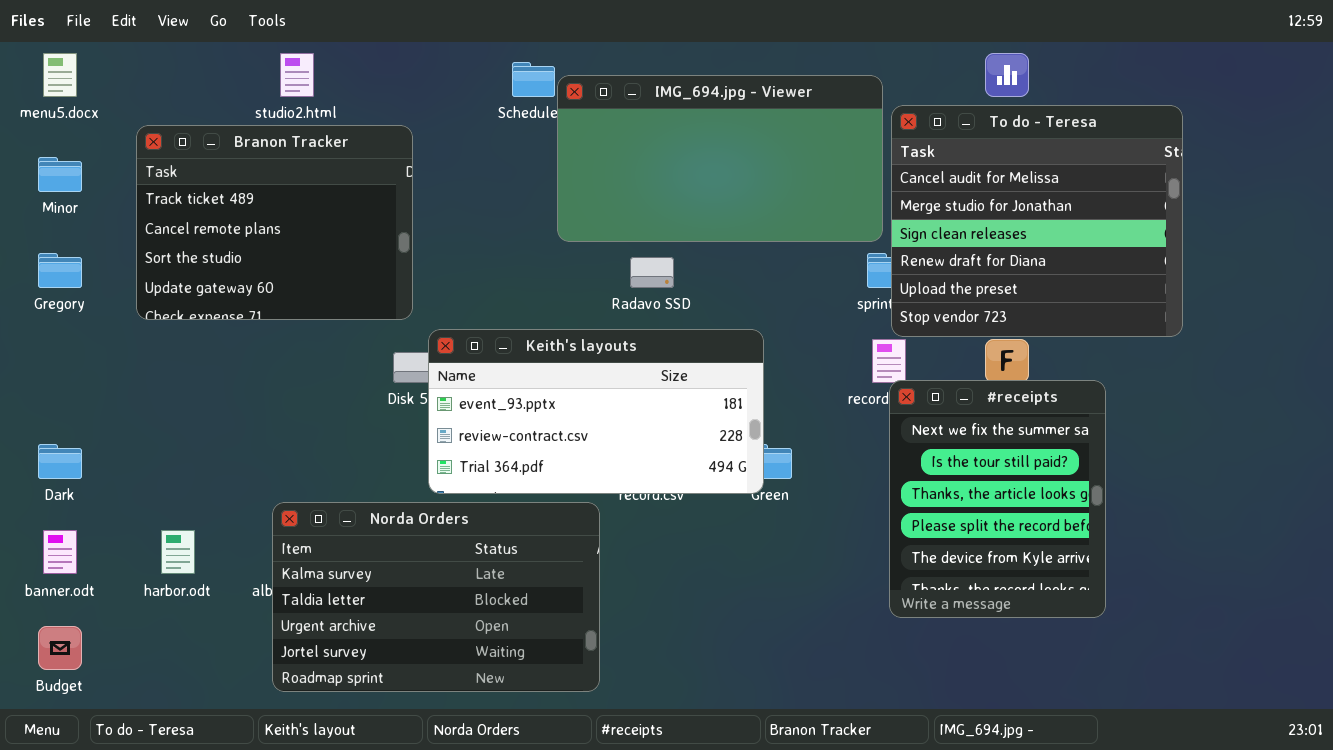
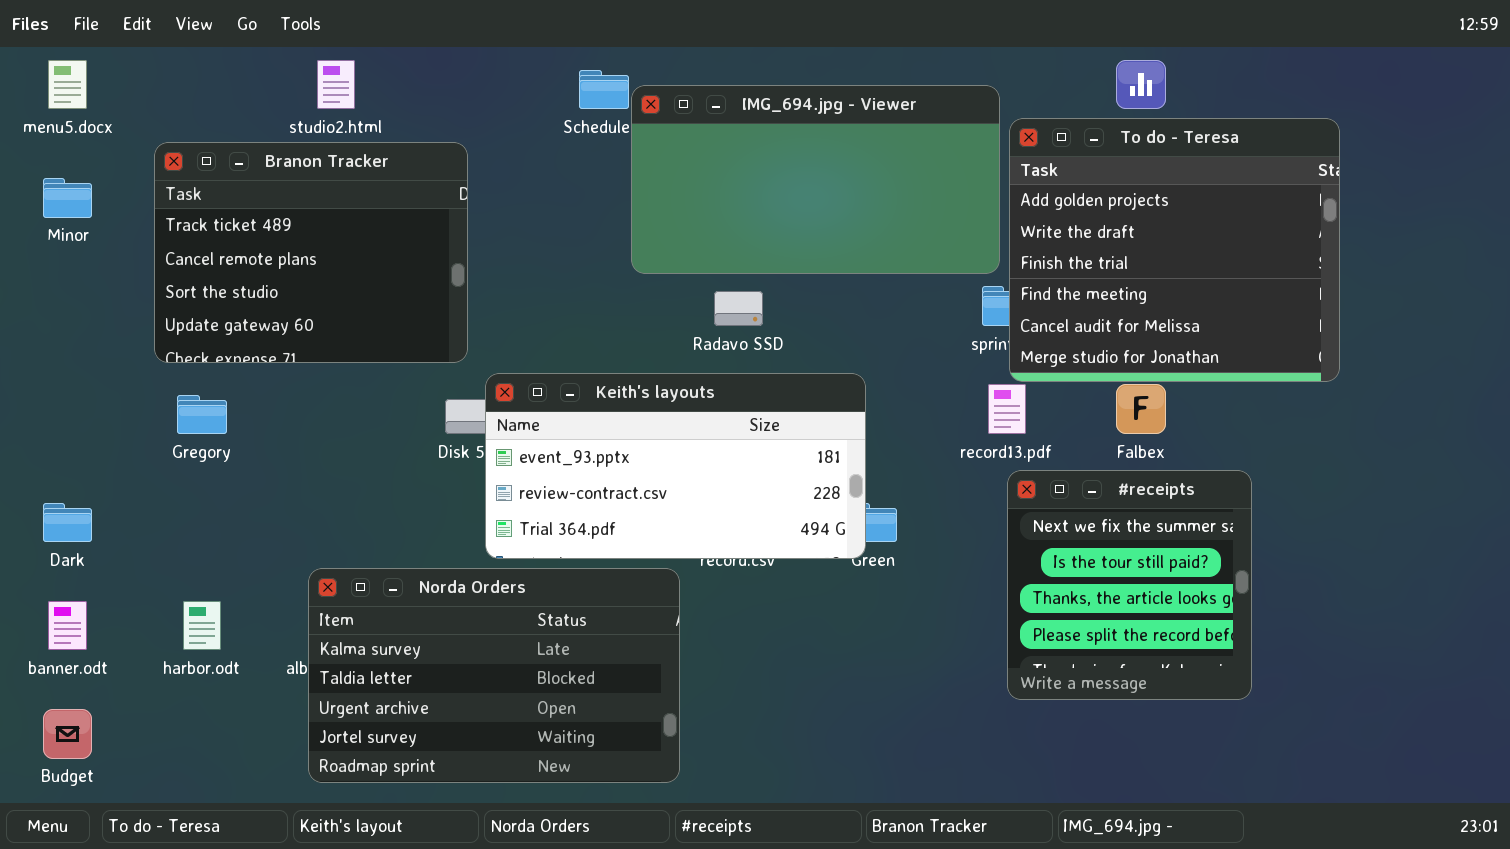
To do - Teresa: [891,105,1183,337] -> [1009,118,1340,382], scrolled up 4 rows
Gregory: [38,253,82,288] -> [177,395,227,434], moved
#receipts: [889,380,1106,618] -> [1007,470,1252,700], resized

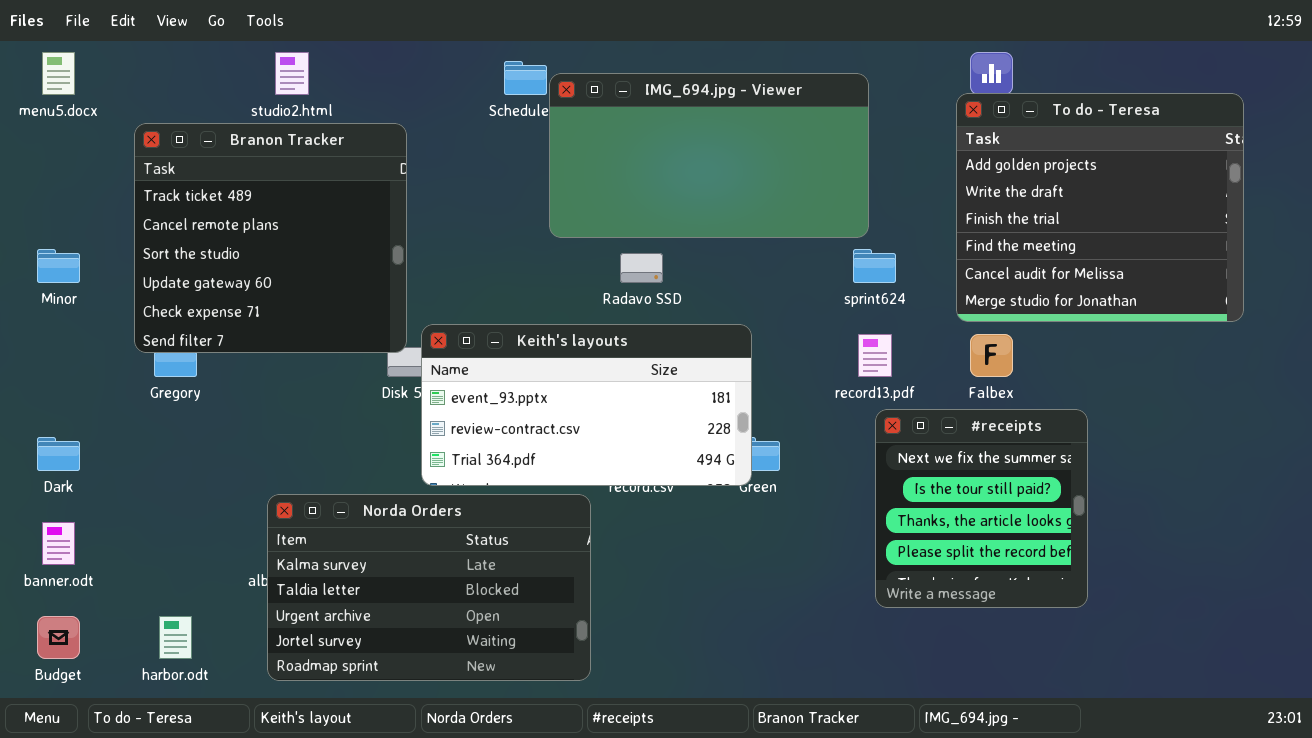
To do - Teresa: [1009,118,1340,382] -> [956,93,1244,322], moved
Branon Tracker: [154,142,468,363] -> [134,123,407,353], resized
Minor: [43,178,92,218] -> [37,249,80,283], moved
harbor.odt: [183,601,221,650] -> [159,616,192,659], moved

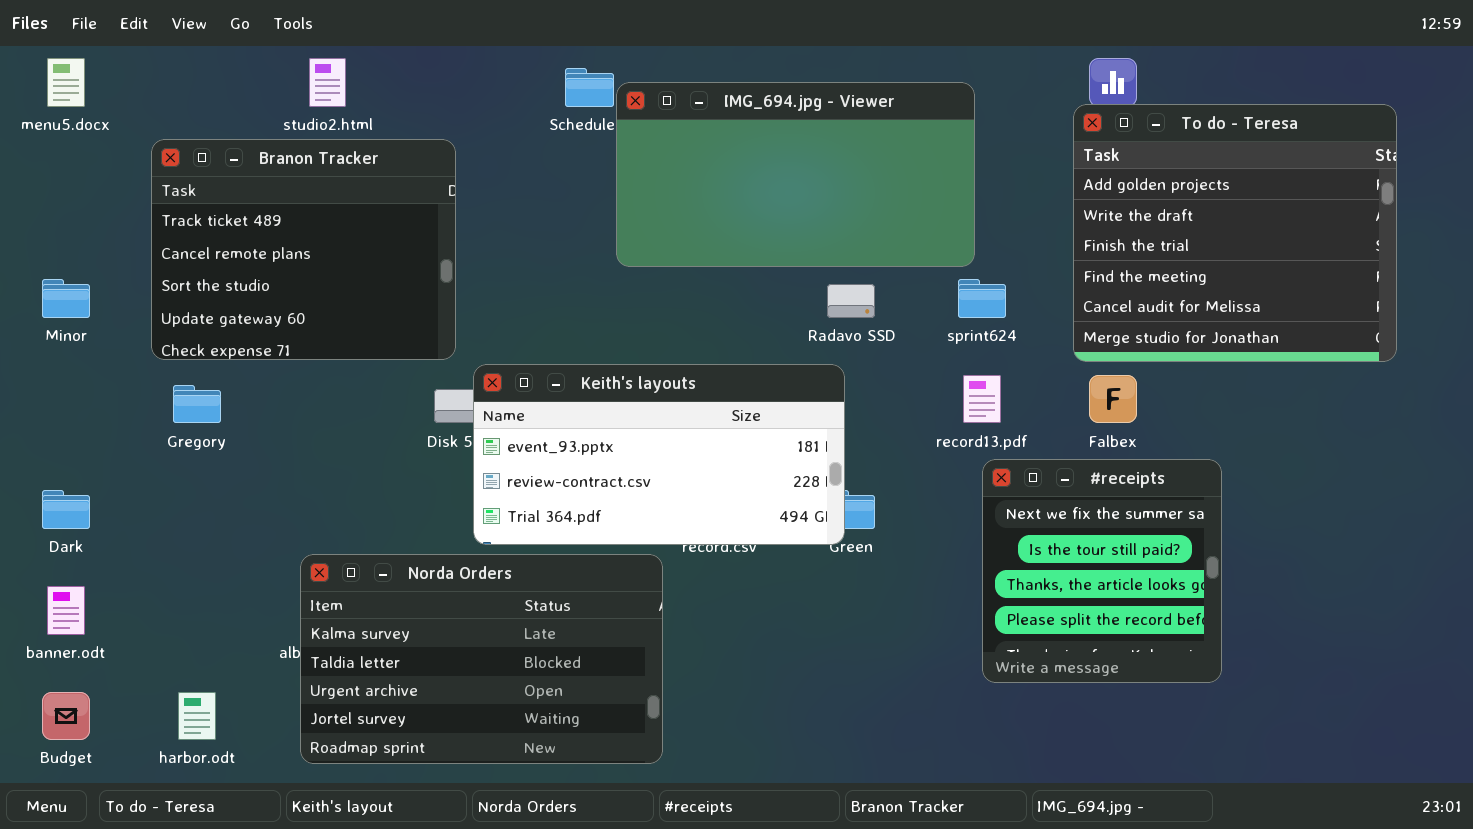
Branon Tracker: [134,123,407,353] -> [151,139,456,360], resized
Radavo SSD: [620,253,663,283] -> [827,284,875,318], moved

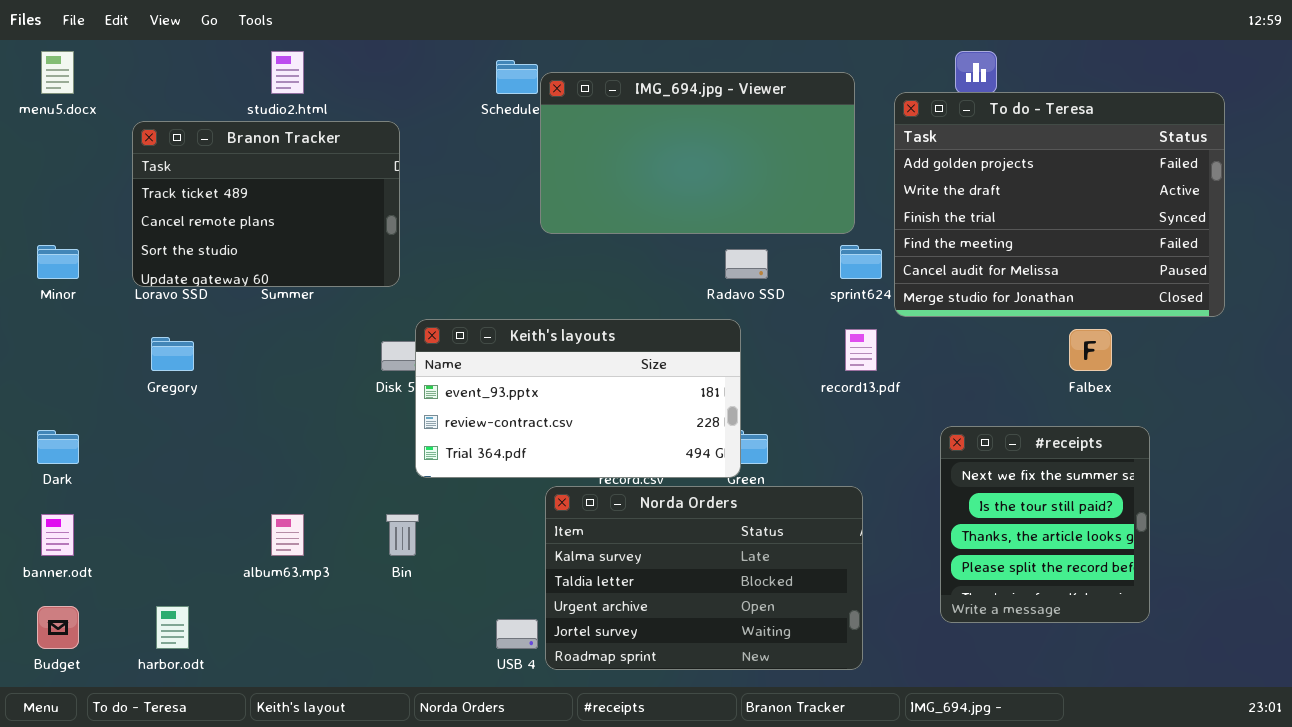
To do - Teresa: [1073,104,1397,362] -> [894,92,1225,317], resized
Branon Tracker: [151,139,456,360] -> [132,121,400,287], resized
Falbex: [1089,375,1137,423] -> [1069,329,1112,371], moved
#receipts: [982,459,1222,683] -> [940,426,1150,623], moved
Norda Orders: [300,554,663,764] -> [545,486,863,670], moved

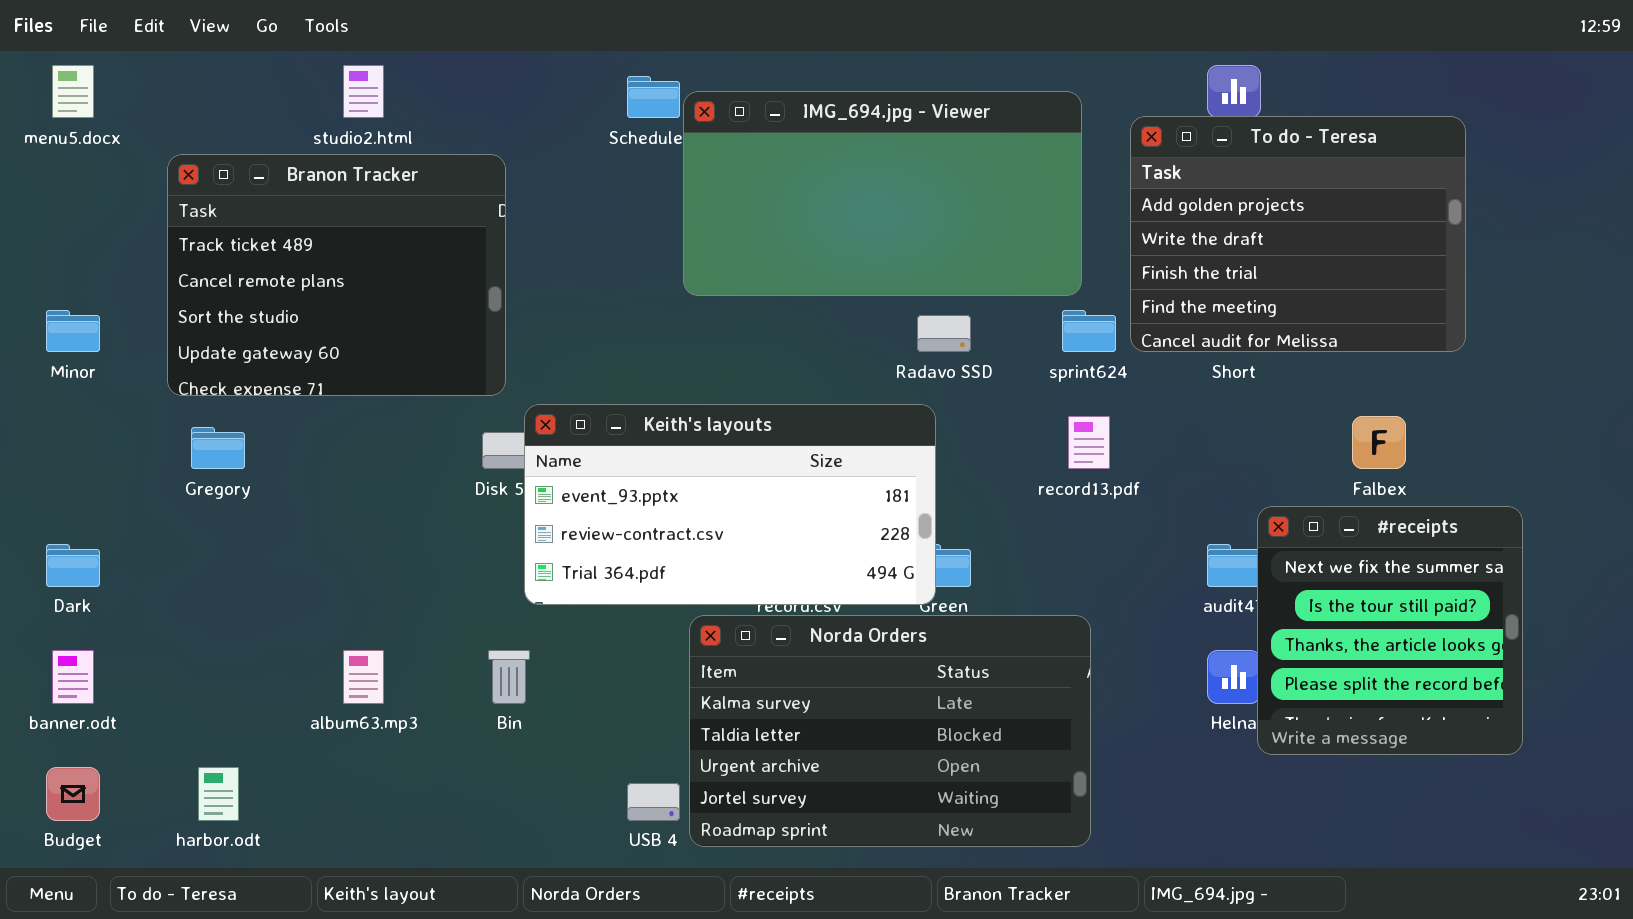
To do - Teresa: [894,92,1225,317] -> [1130,116,1466,352], resized
Branon Tracker: [132,121,400,287] -> [167,154,506,396], resized
#receipts: [940,426,1150,623] -> [1257,506,1523,755], moved

